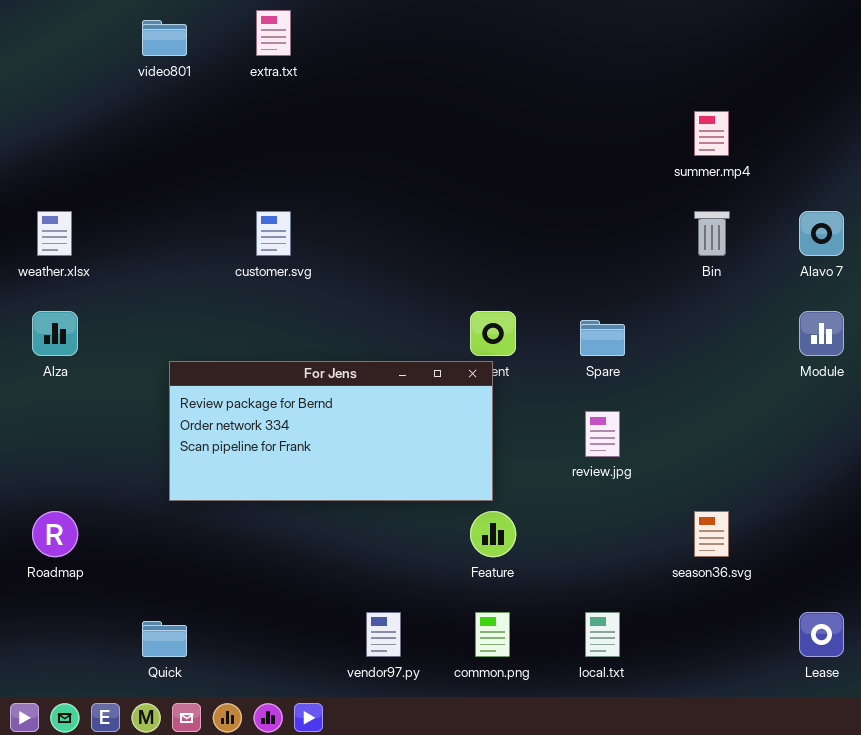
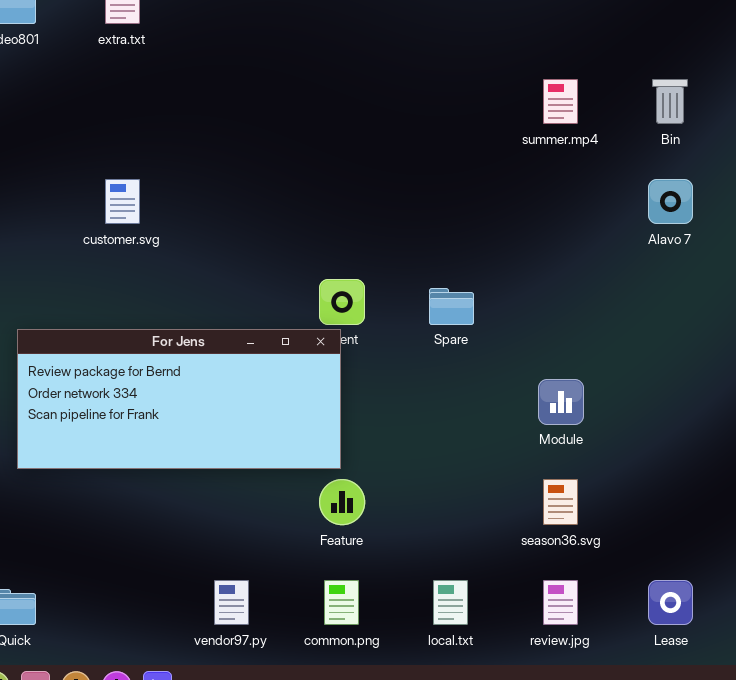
Bin: [694,211,730,256] -> [652,79,688,124], moved
Module: [799,311,844,356] -> [538,379,584,425], moved
review.jpg: [585,411,620,457] -> [543,580,578,625], moved

